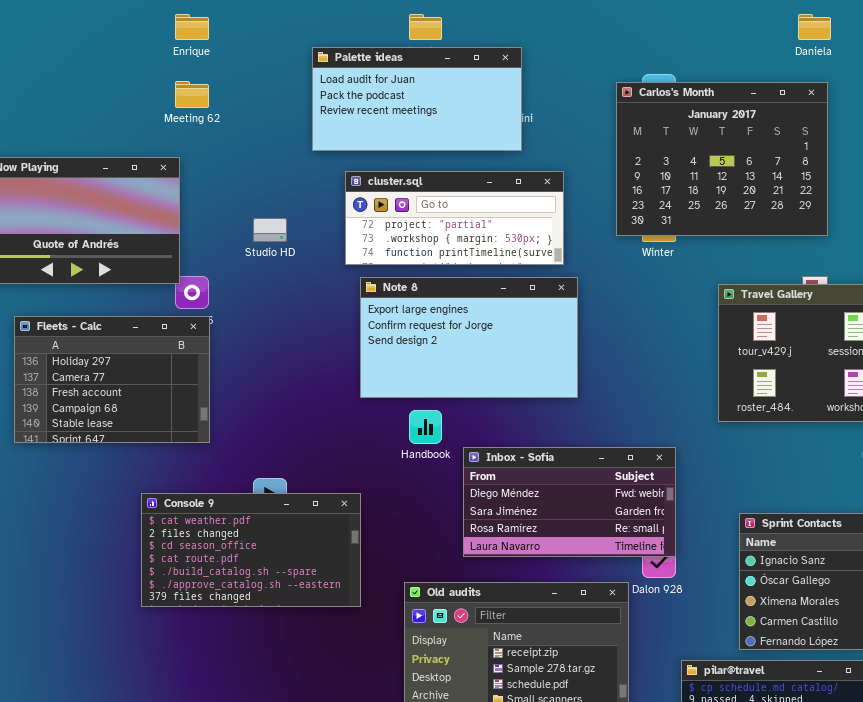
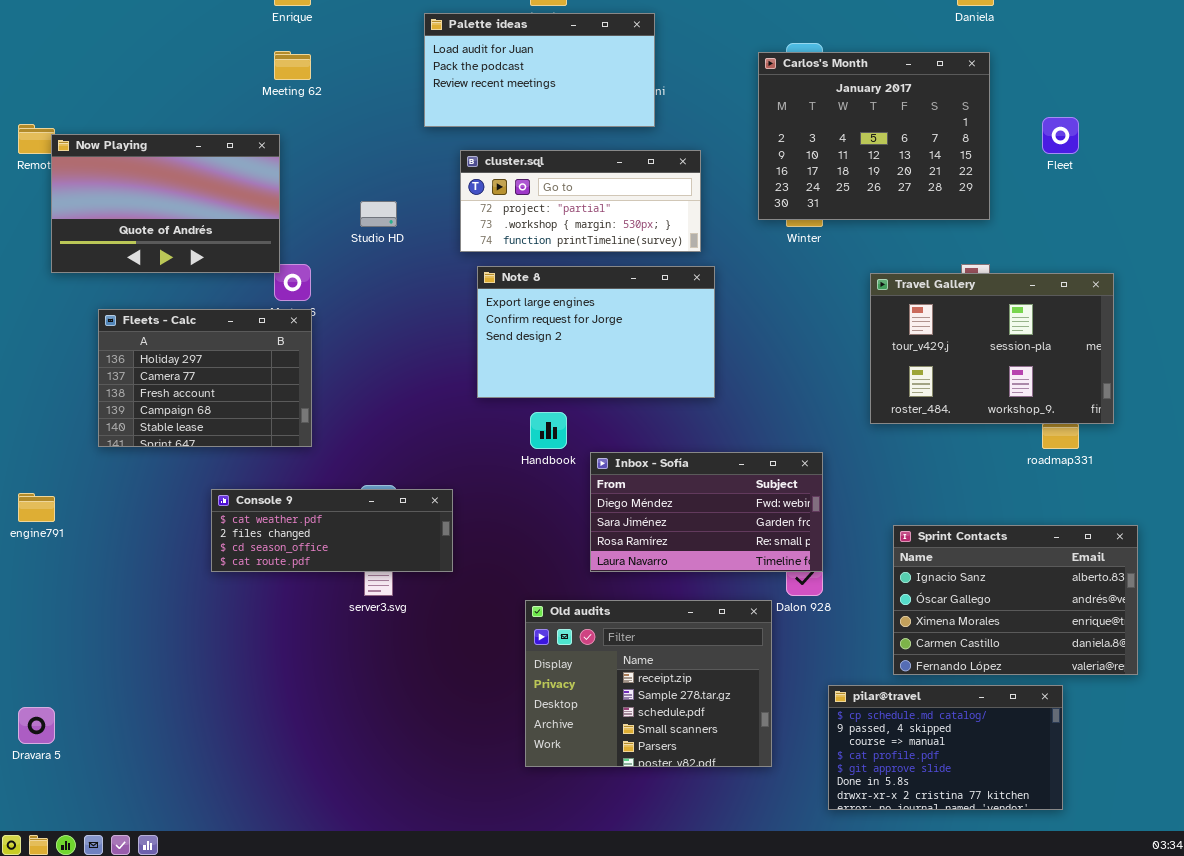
Console 9: [141,493,361,607] -> [211,489,453,572], moved, resized

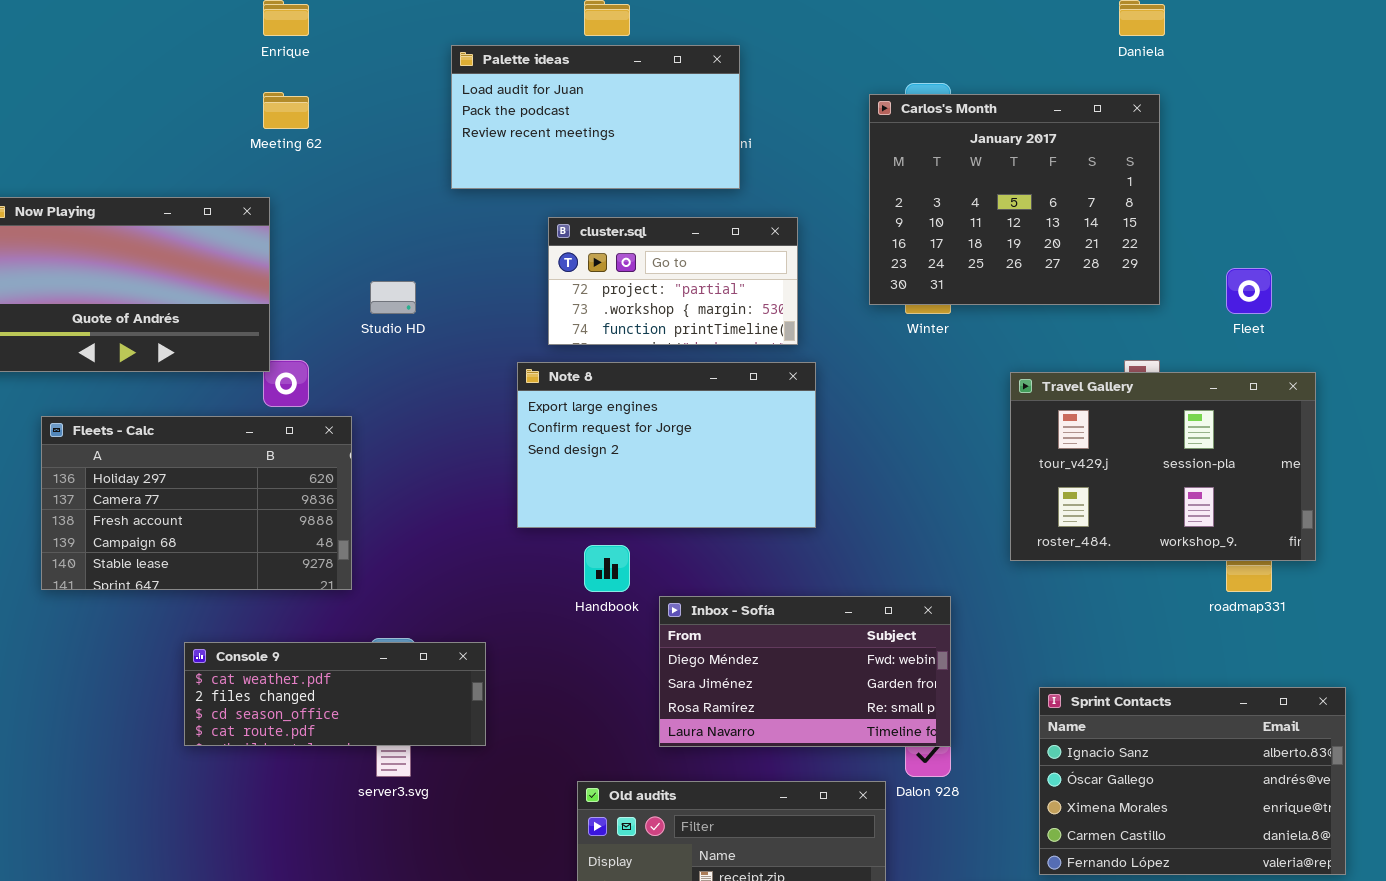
Fleet: [1042,117,1079,154] -> [1226,268,1272,314], moved
cluster.sql: [460,150,701,252] -> [548,217,798,345], resized
Fleets - Calc: [98,309,312,447] -> [41,416,352,590], resized

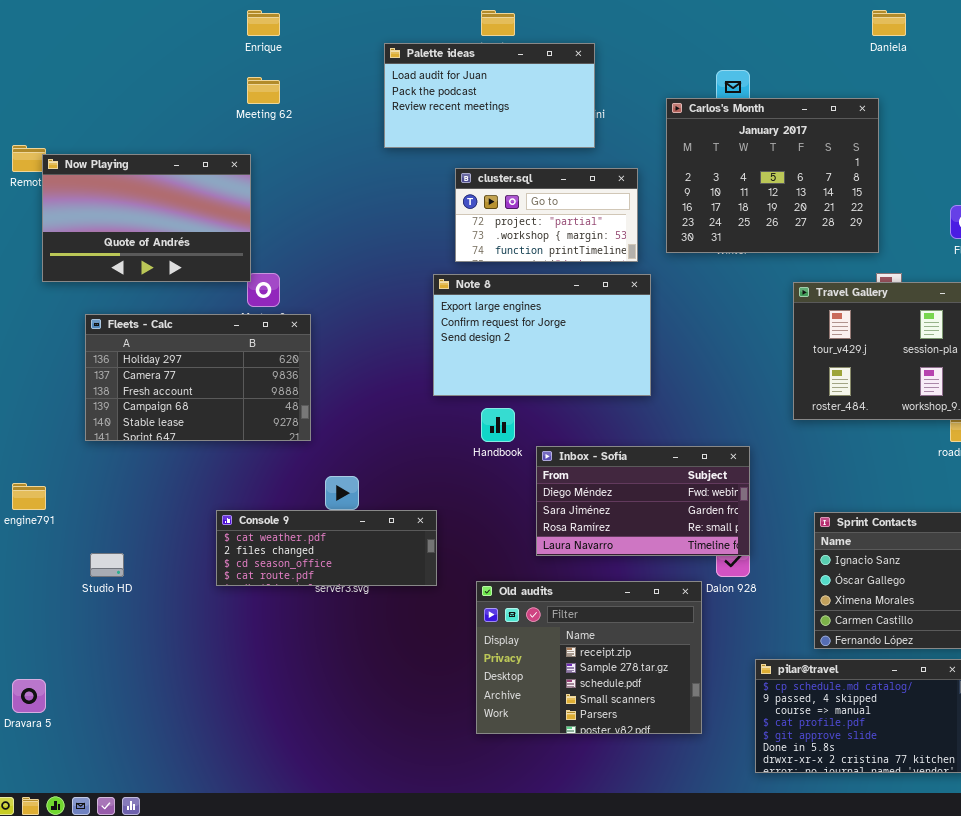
Carlos's Month: [869,94,1160,305] -> [666,98,879,253], moved
Studio HD: [370,281,416,314] -> [90,553,124,577], moved
Console 9: [184,642,486,746] -> [216,510,437,586], moved

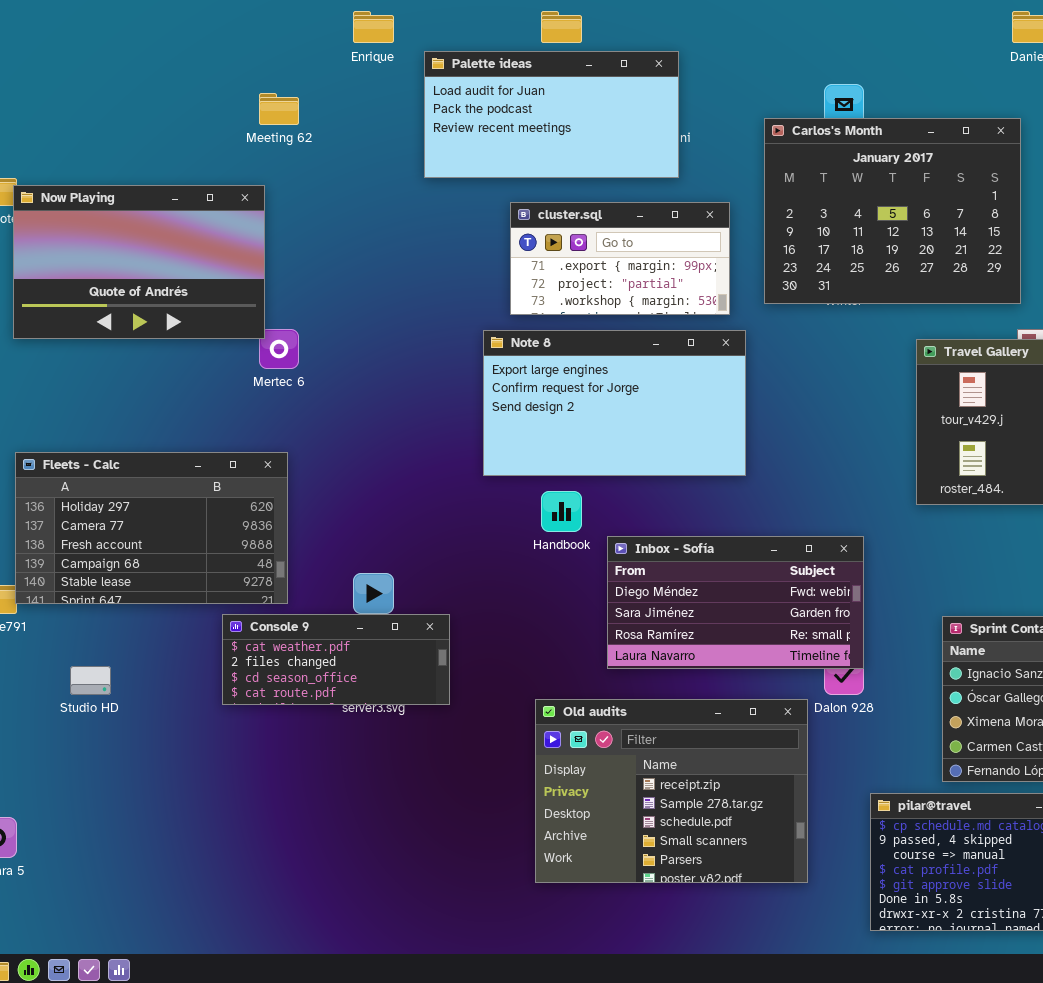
Enrique: [247,10,280,36] -> [353,11,394,43], moved
cluster.sql: [455,168,638,262] -> [510,202,730,315], scrolled up 1 row
Fleets - Calc: [85,314,311,441] -> [15,452,288,604], moved
Console 9: [216,510,437,586] -> [222,614,450,705], resized

